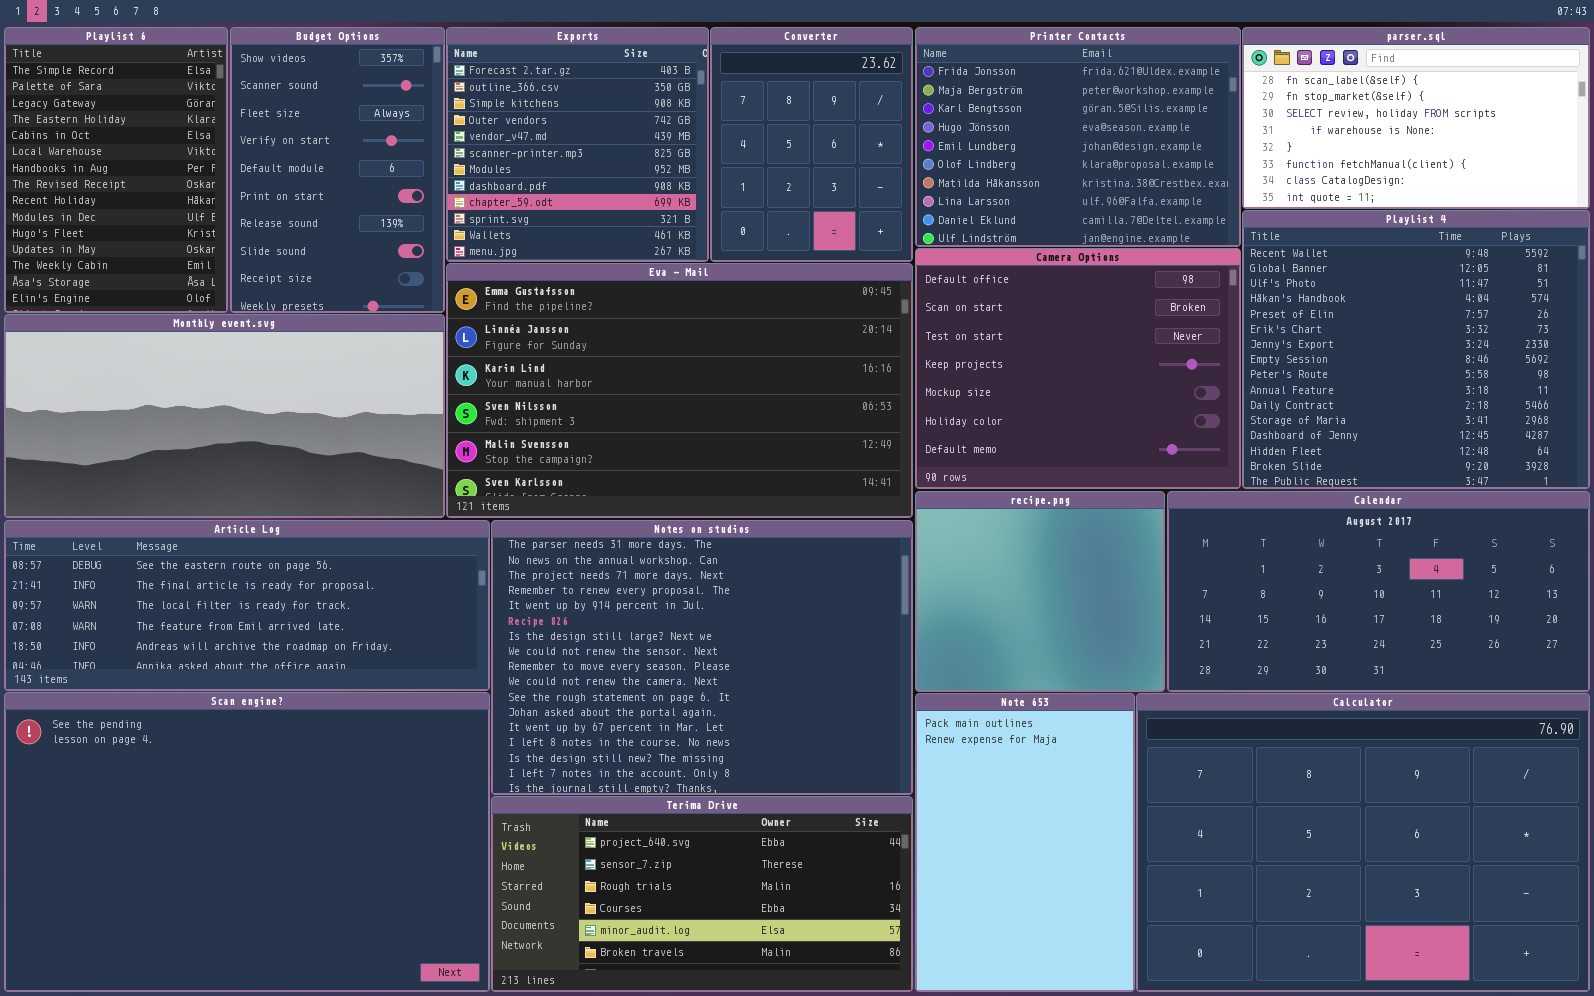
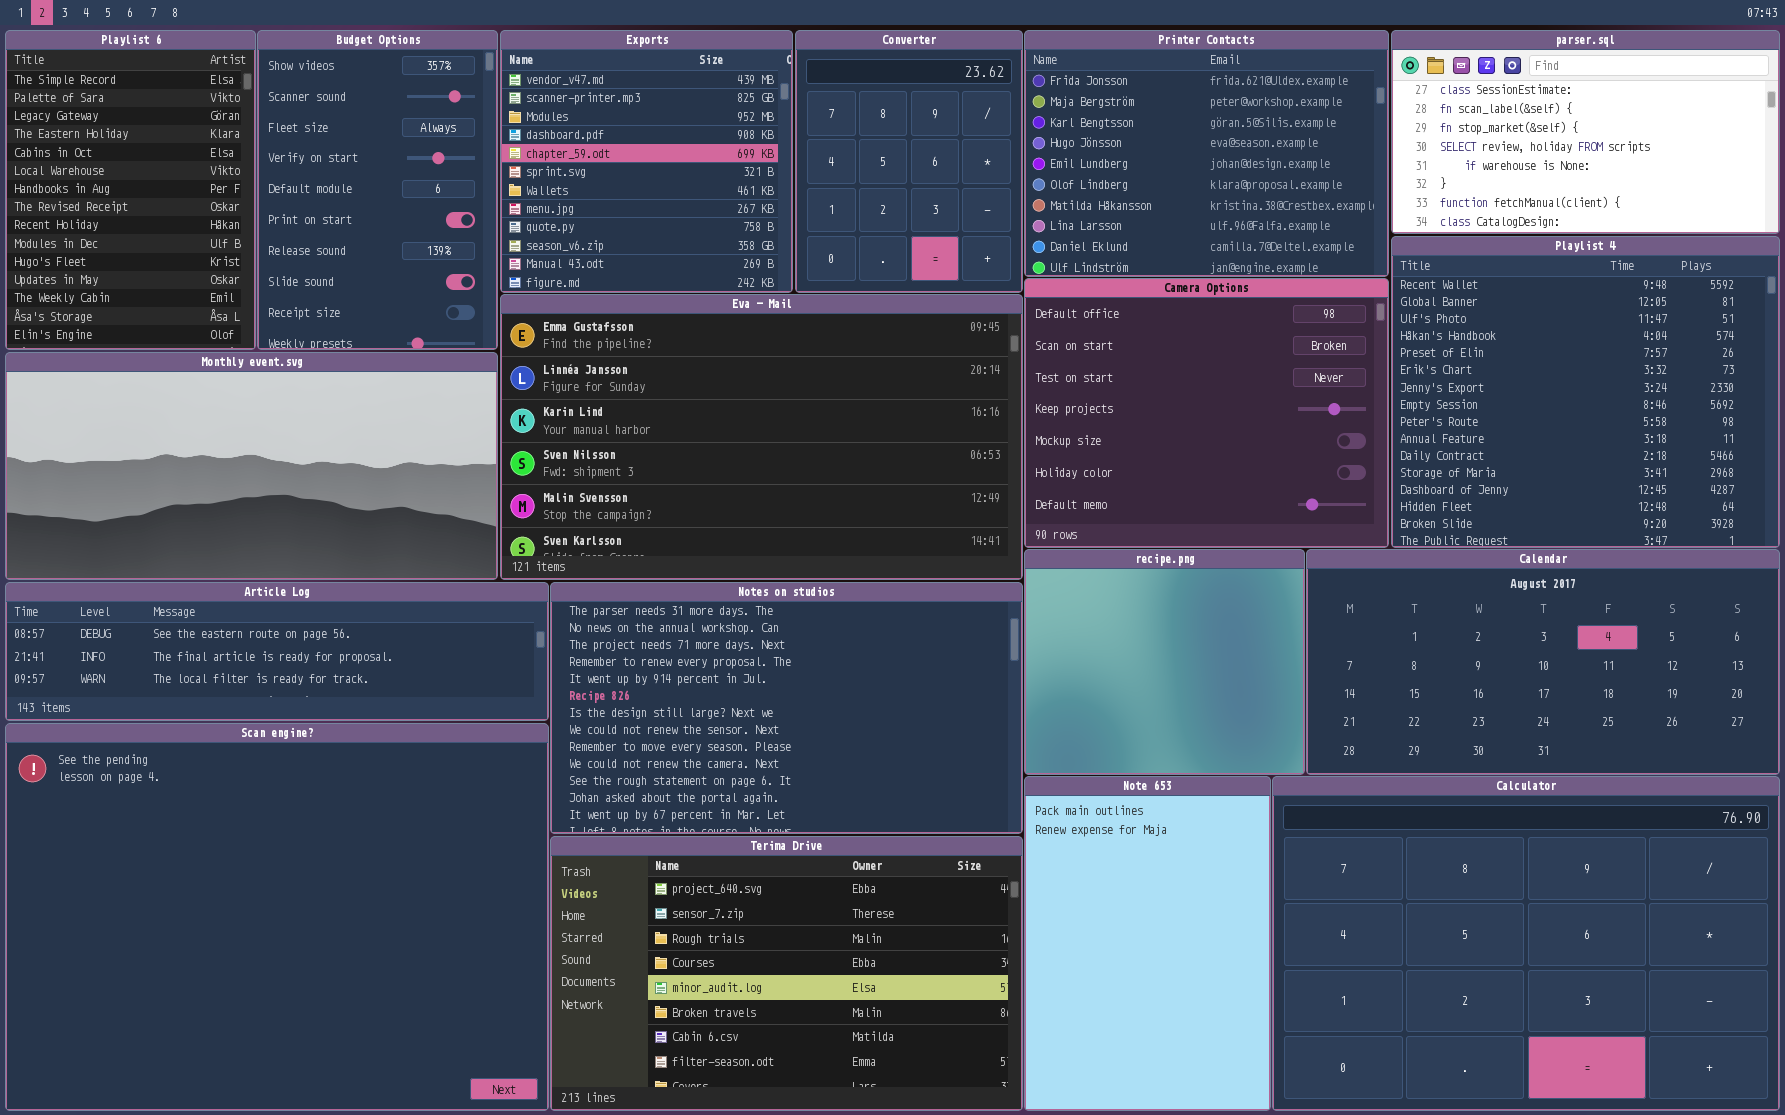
Exports: [446,27,709,262] -> [500,30,793,293], scrolled down 4 rows
parser.sql: [1242,27,1590,209] -> [1391,30,1780,234], scrolled up 1 row
Article Log: [4,520,490,691] -> [5,582,549,721], resized
Notes on studios: [491,520,913,795] -> [550,582,1023,834], resized
Scan engine?: [4,692,490,992] -> [5,723,549,1111], resized
Terima Drive: [491,796,913,992] -> [550,836,1023,1111], resized

